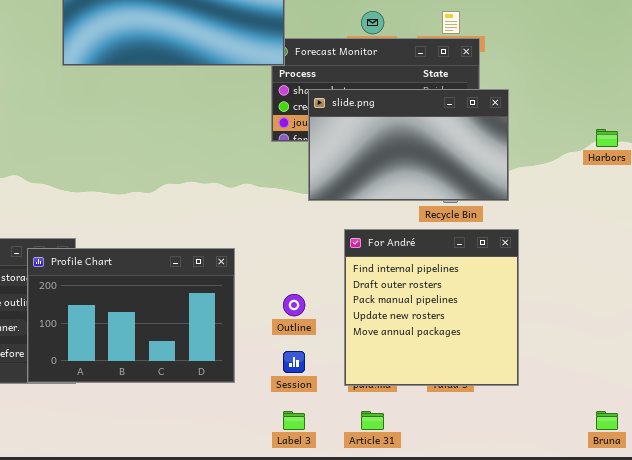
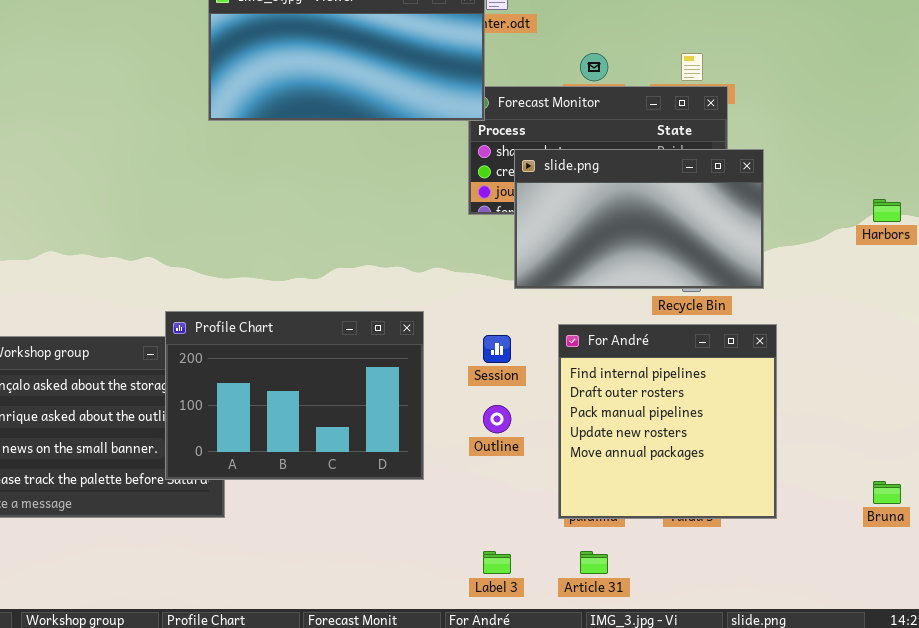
Profile Chart: [27,248,235,383] -> [165,311,424,480], moved
Session: [283,351,305,373] -> [483,335,511,363], moved
Bruna: [596,411,618,430] -> [873,481,901,504], moved

